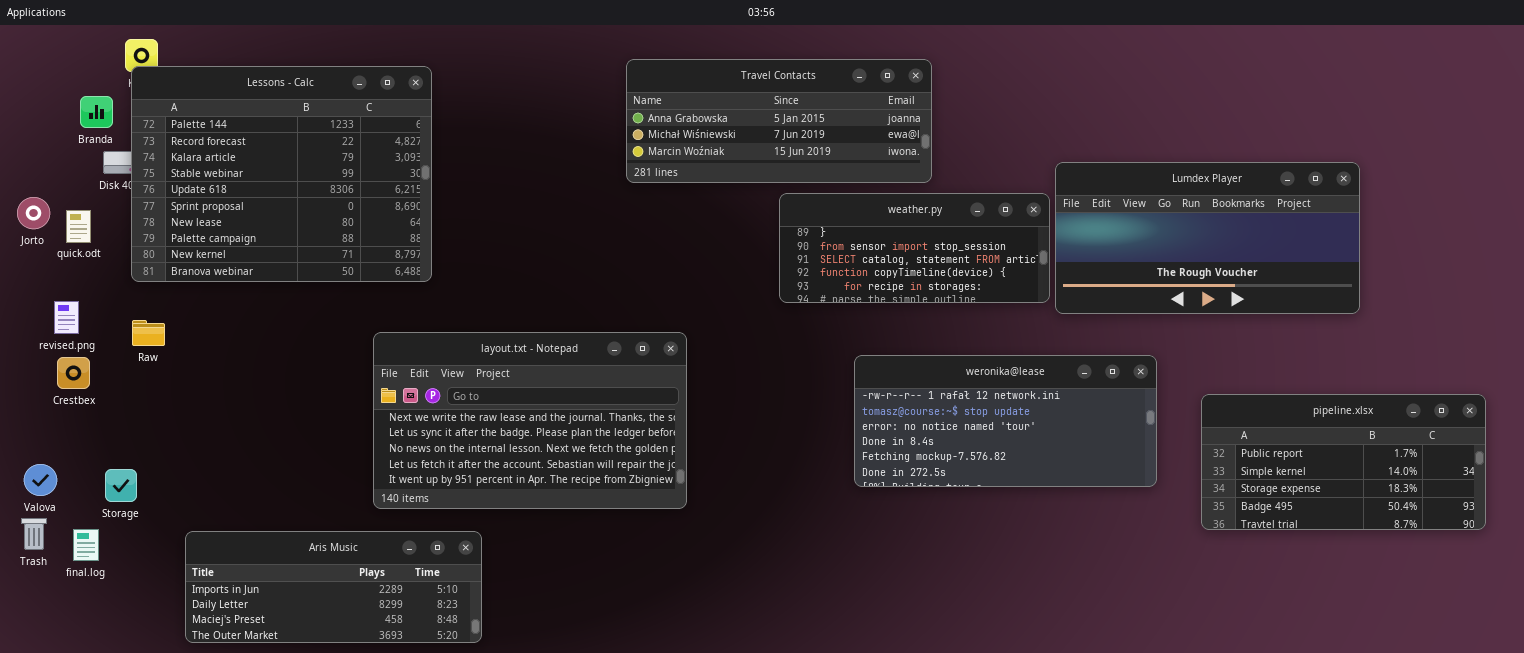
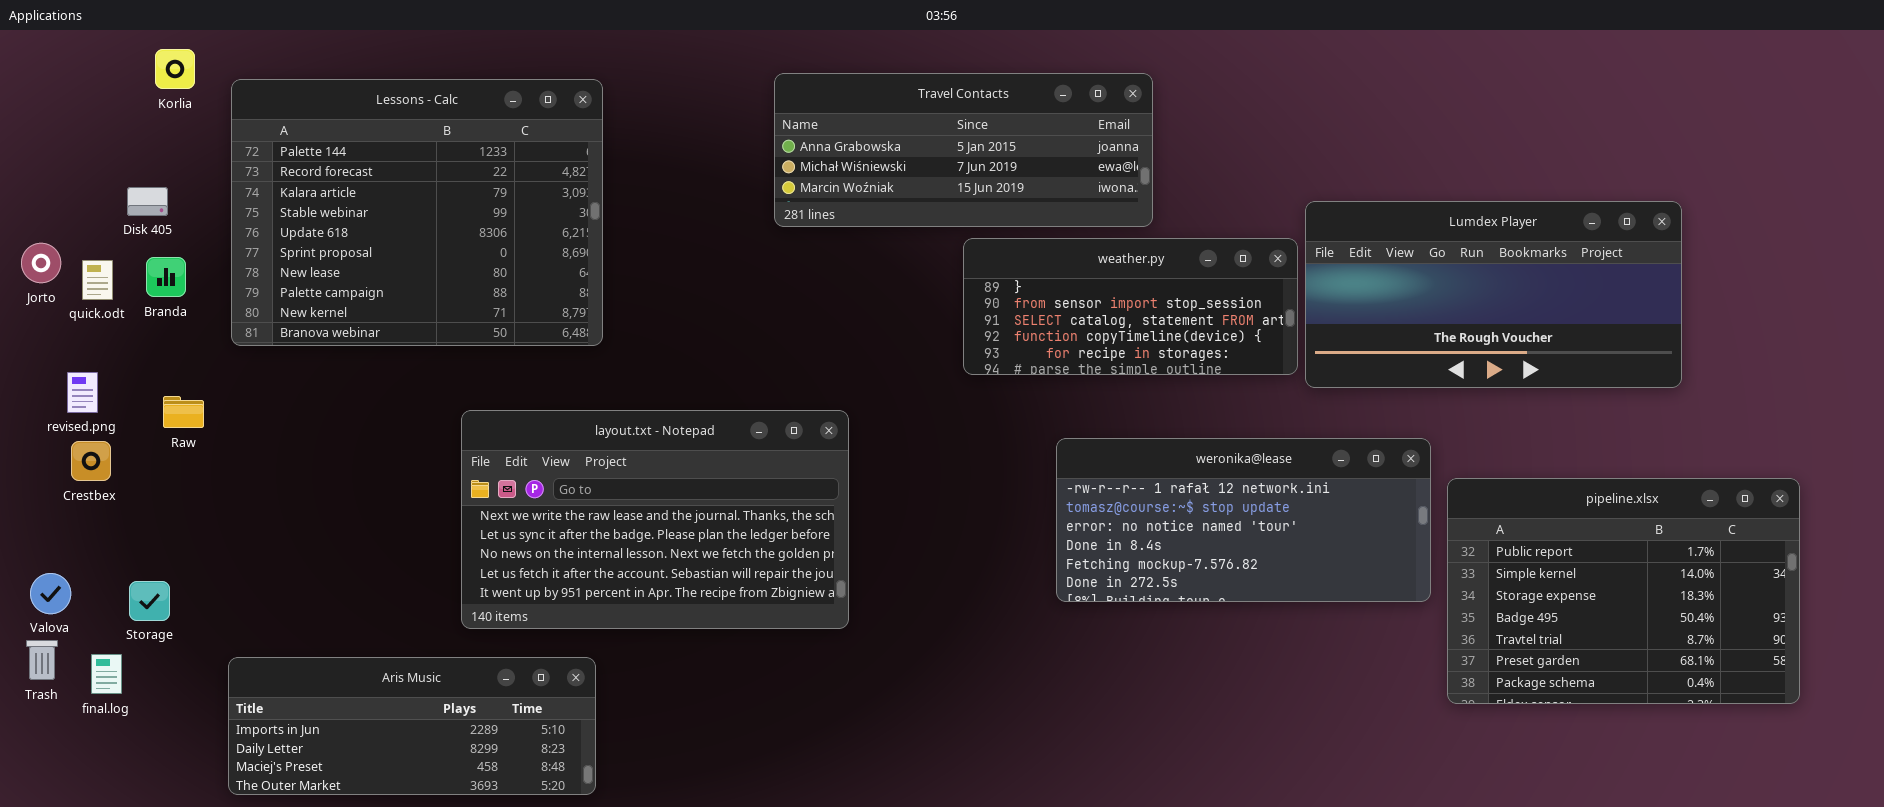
Lessons - Calc: [131,66,432,282] -> [231,79,603,346], moved
Branda: [80,96,113,128] -> [146,257,186,297], moved
pipeline.xlsx: [1201,394,1486,530] -> [1447,478,1800,704], moved, resized

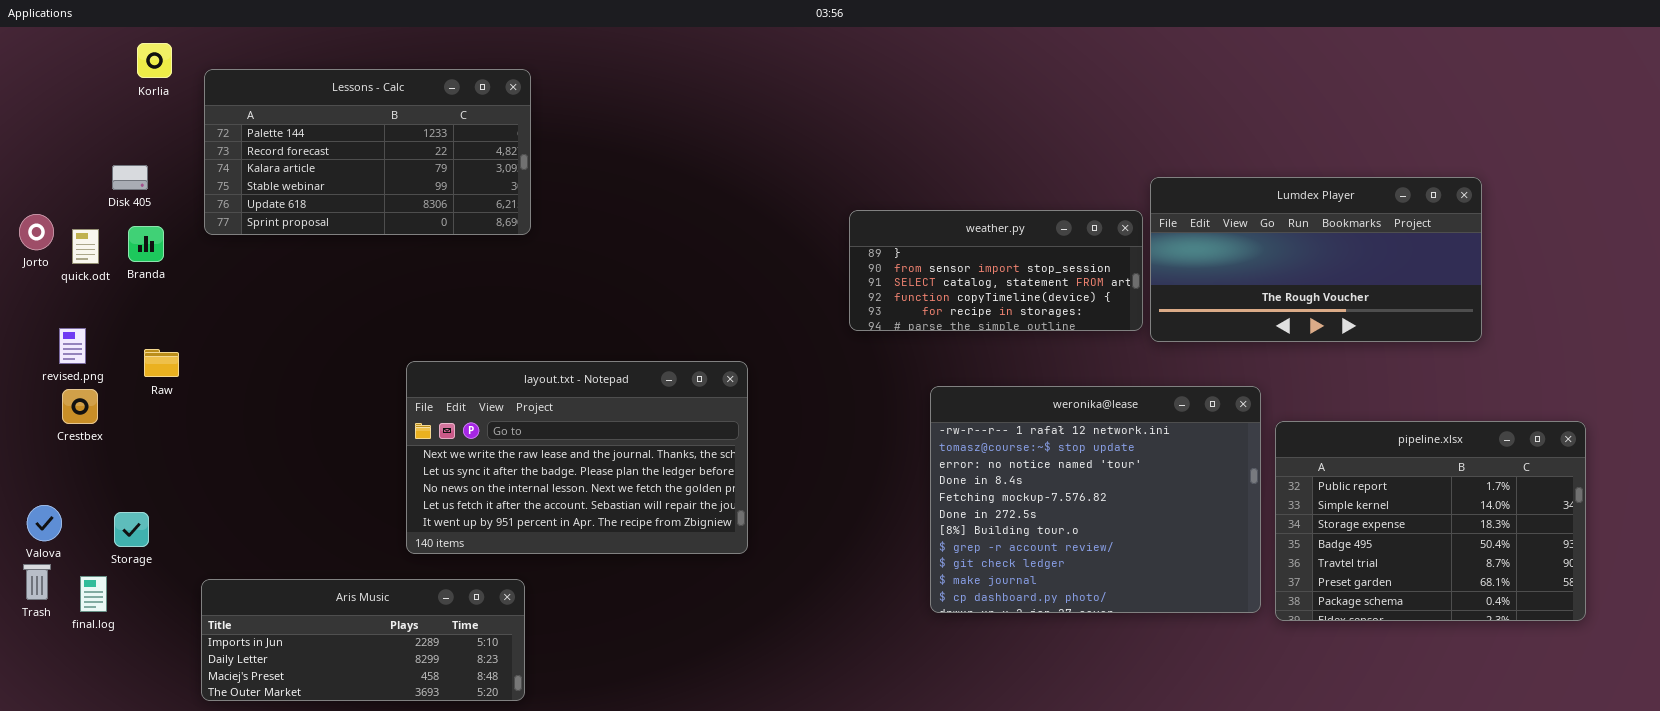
Travel Contacts: [774,73,1153,227] -> none, closed
Lessons - Calc: [231,79,603,346] -> [204,69,531,235], resized
weronika@lease: [1056,438,1431,602] -> [930,386,1261,613], resized

